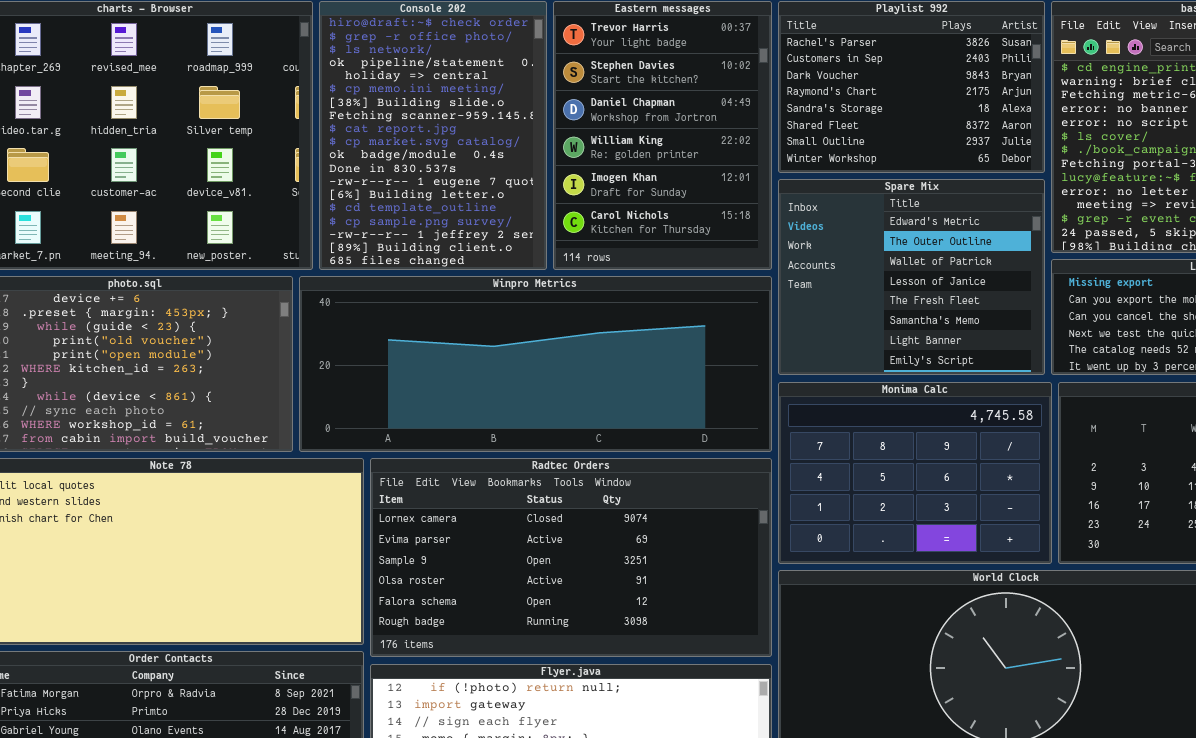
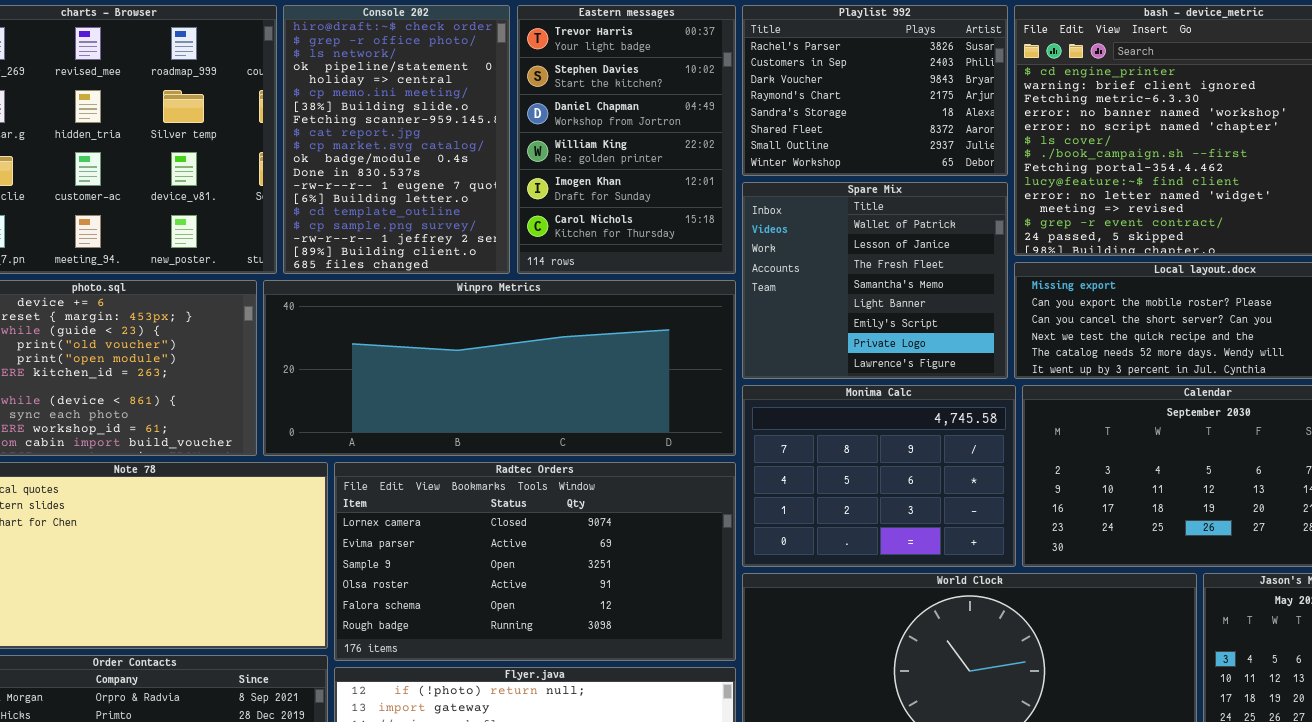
Spare Mix: [778,179,1045,375] -> [742,182,1008,379], scrolled down 2 rows

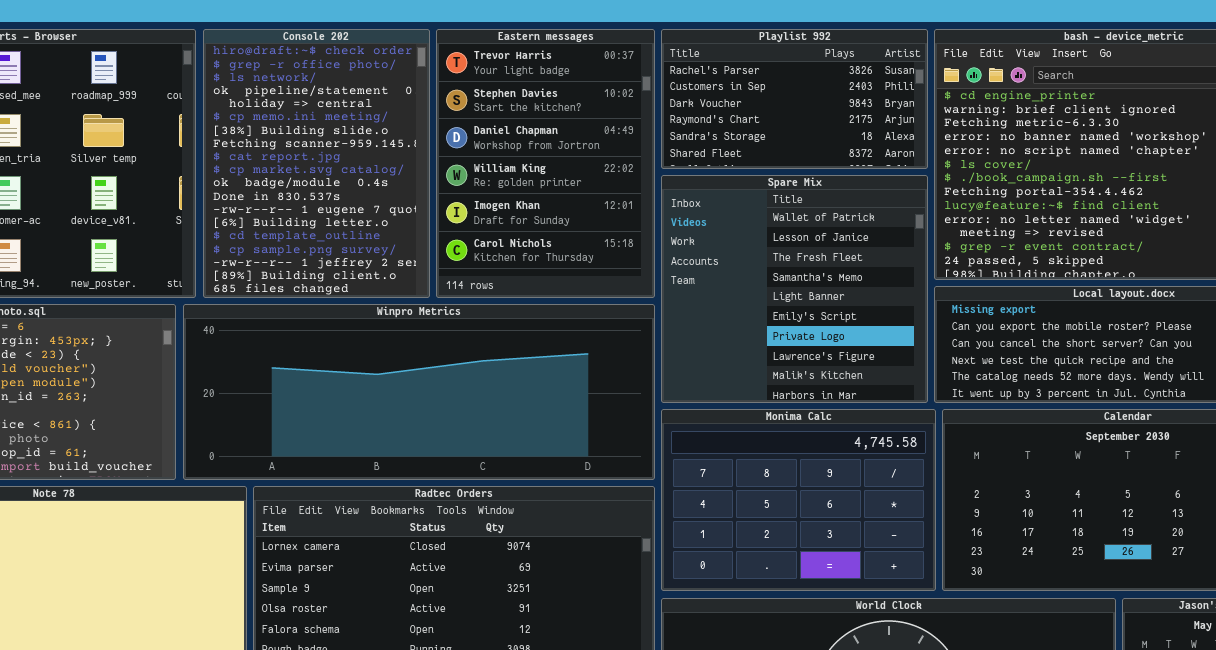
Playlist 992: [742,5,1008,176] -> [661,29,928,169], resized
Spare Mix: [742,182,1008,379] -> [661,175,928,403], resized

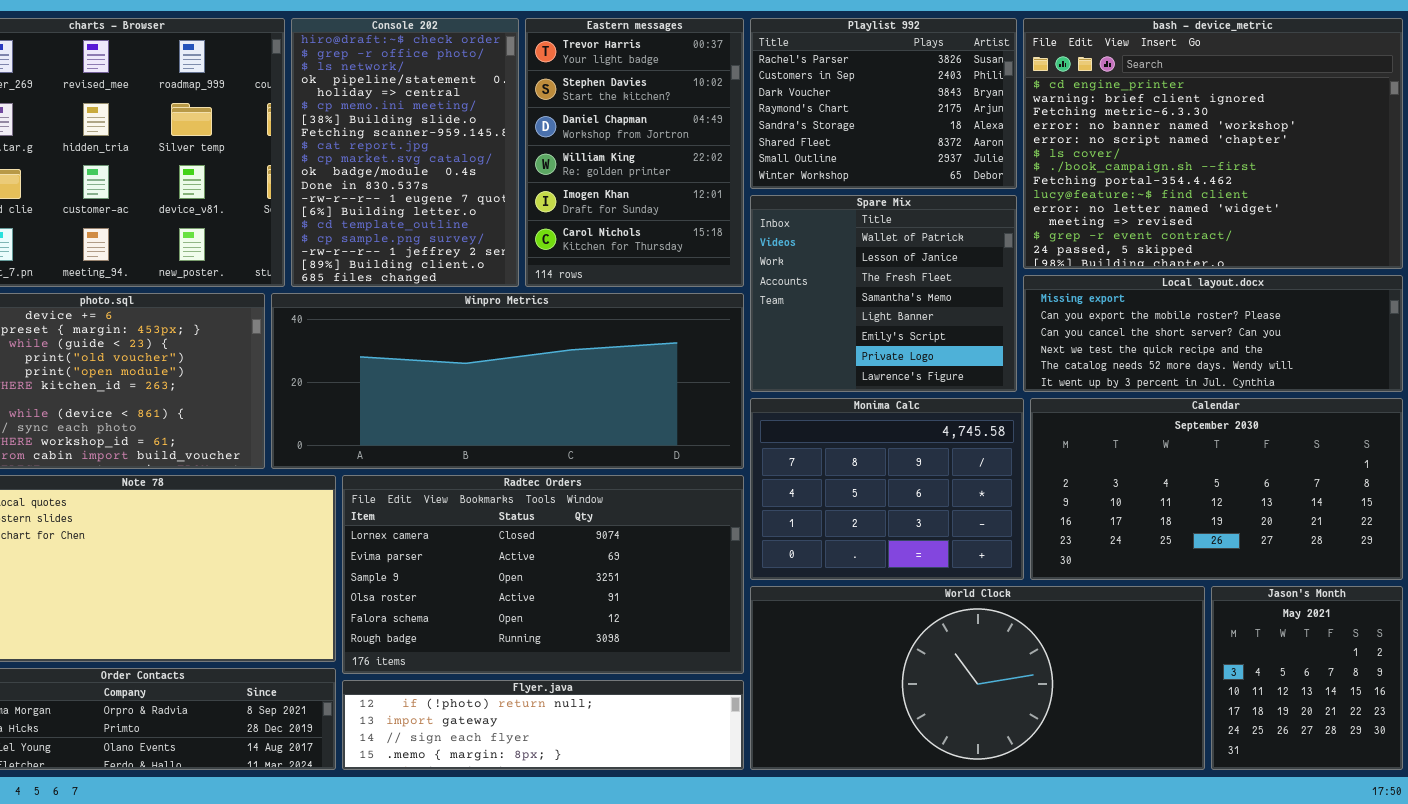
Playlist 992: [661,29,928,169] -> [750,18,1017,189], resized
Spare Mix: [661,175,928,403] -> [750,195,1017,392], resized

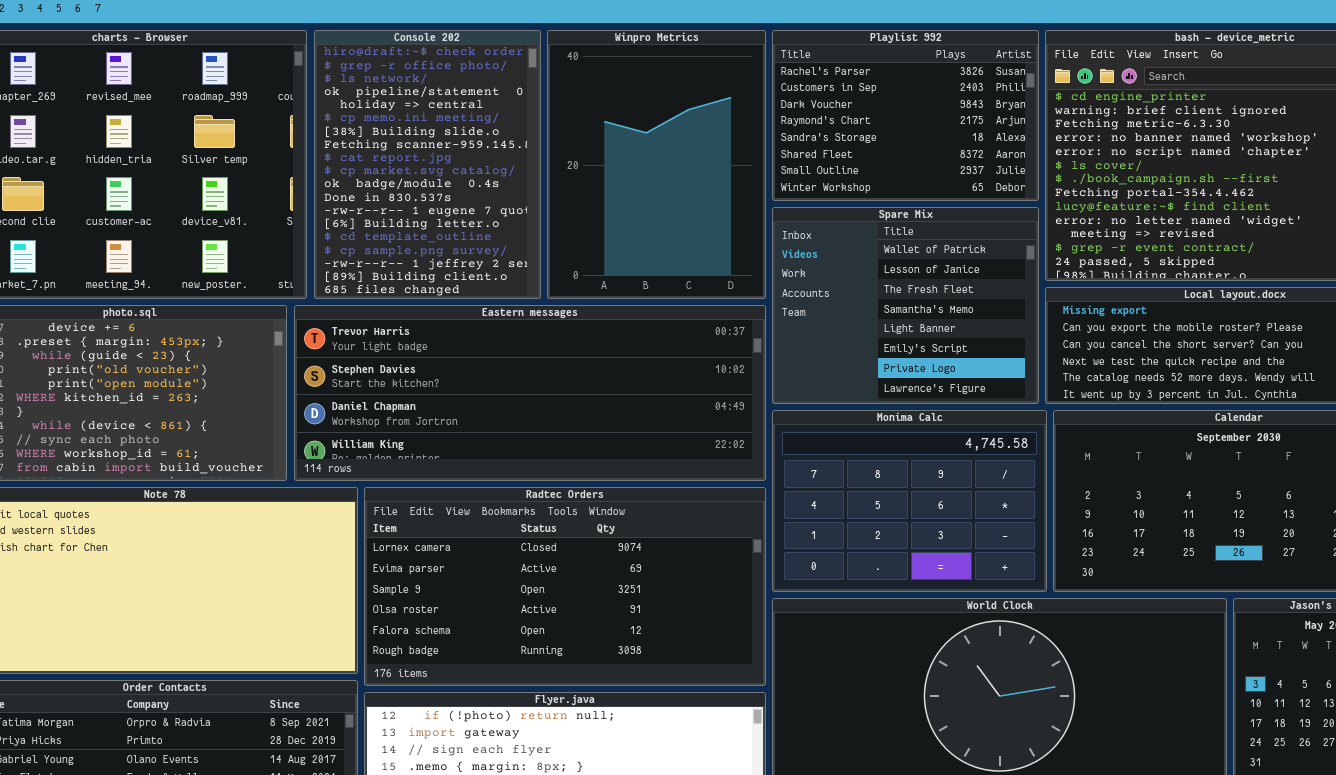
Eastern messages: [525,18,744,287] -> [294,305,766,481], moved, resized
Winpro Metrics: [271,293,744,469] -> [547,30,766,299], moved, resized

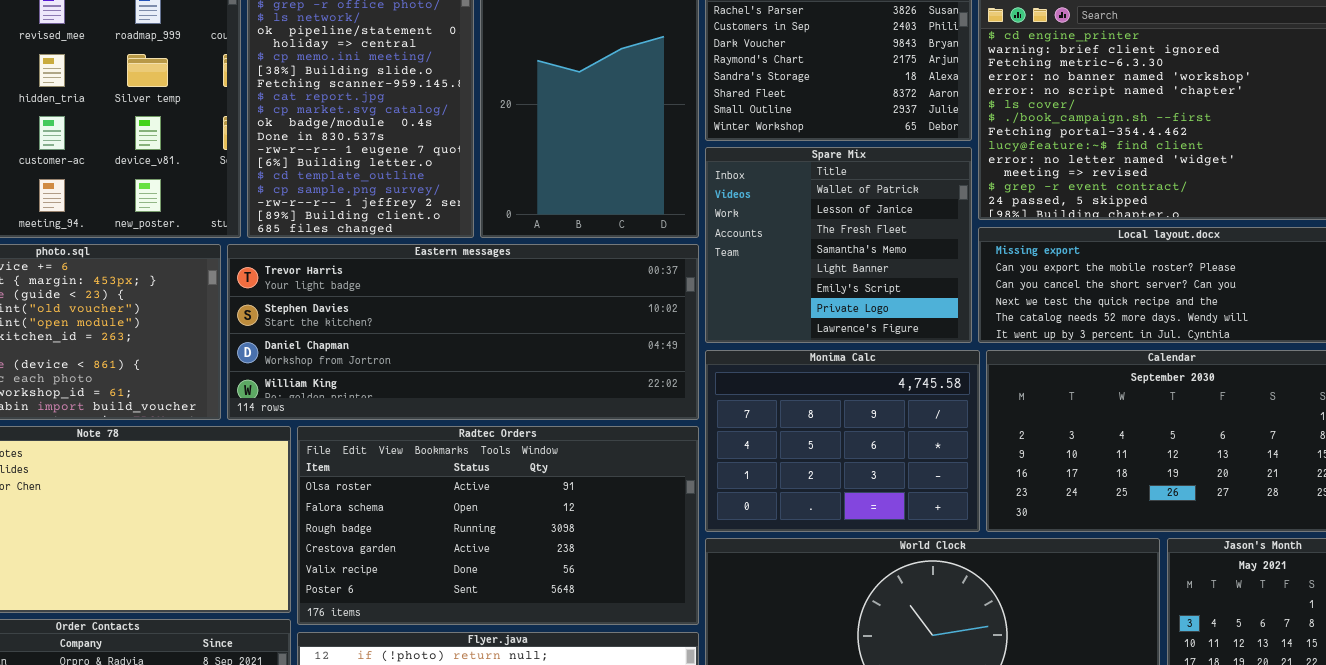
Radtec Orders: [364,487,766,686] -> [297,426,699,625], scrolled down 3 rows

